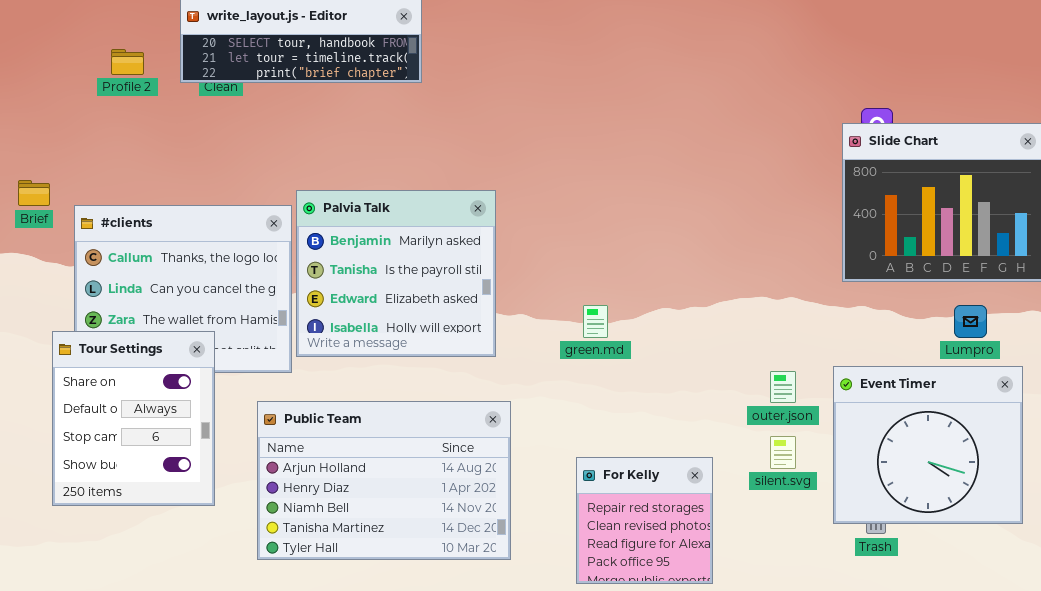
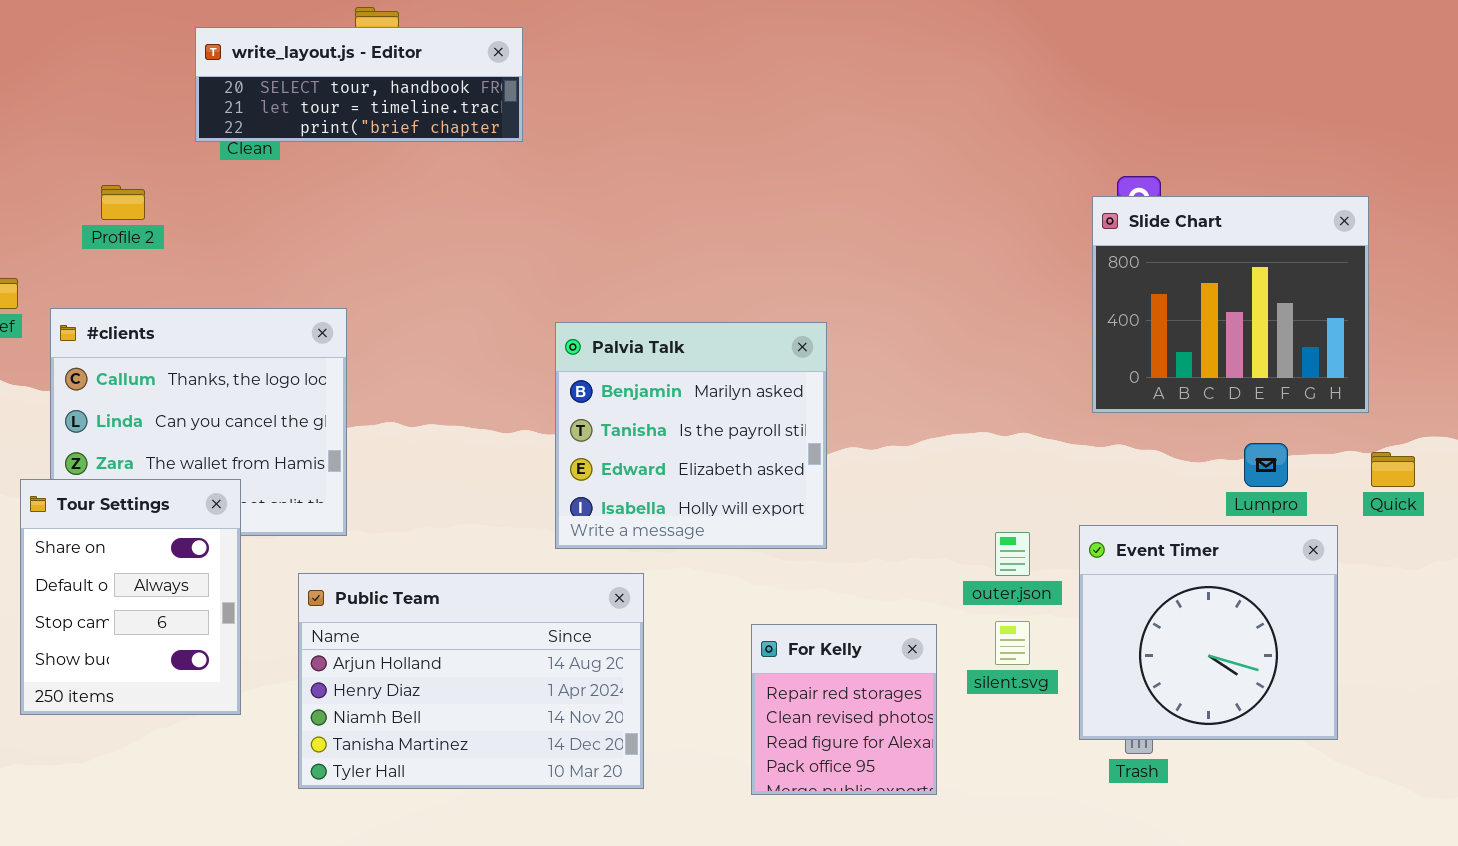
Profile 2: [111,49,144,75] -> [101,185,145,220], moved
Palvia Talk: [296,190,496,357] -> [555,322,827,549], moved
For Kelly: [576,457,713,584] -> [751,624,937,795], moved

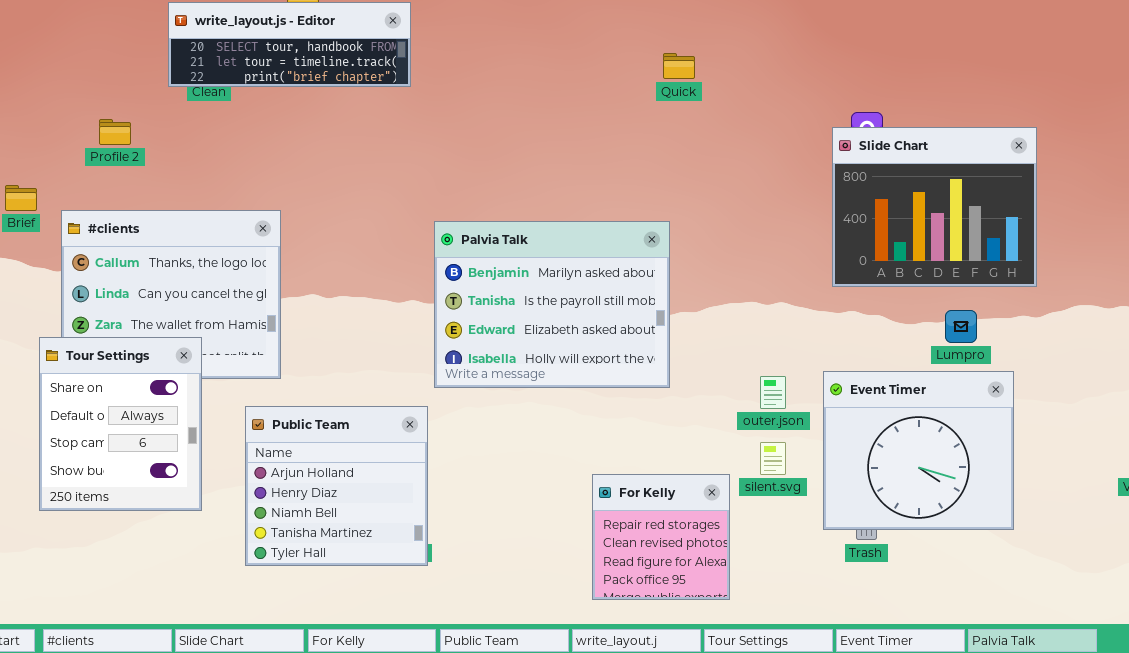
Palvia Talk: [555,322,827,549] -> [434,221,670,388], resized
Quick: [1371,452,1415,487] -> [663,53,695,79], moved
Public Team: [298,573,644,789] -> [245,406,428,566], resized
For Kelly: [751,624,937,795] -> [592,474,730,600], moved

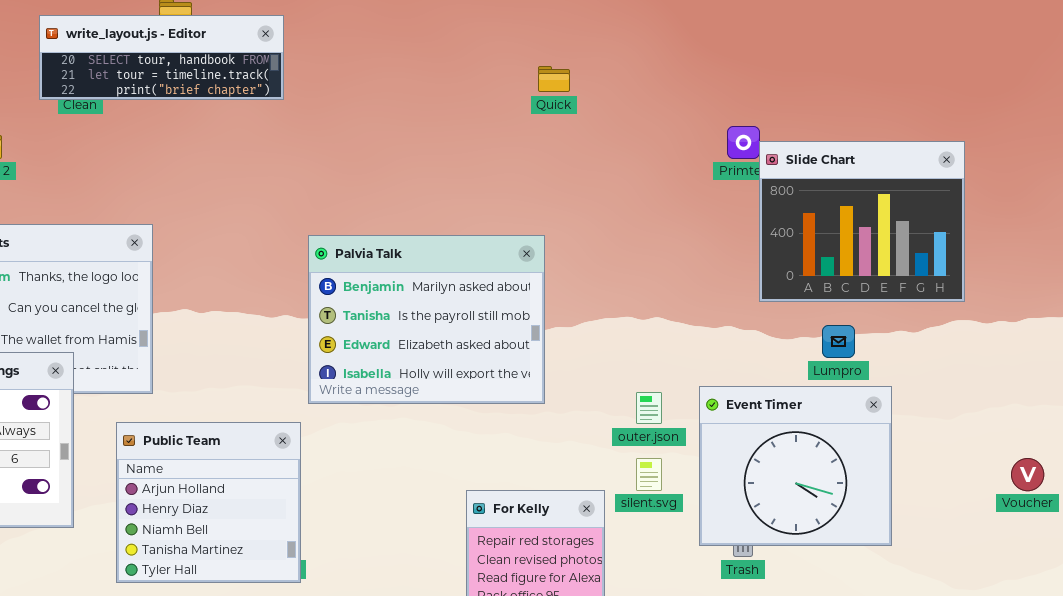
Slide Chart: [832,127,1037,287] -> [759,141,965,302], moved

